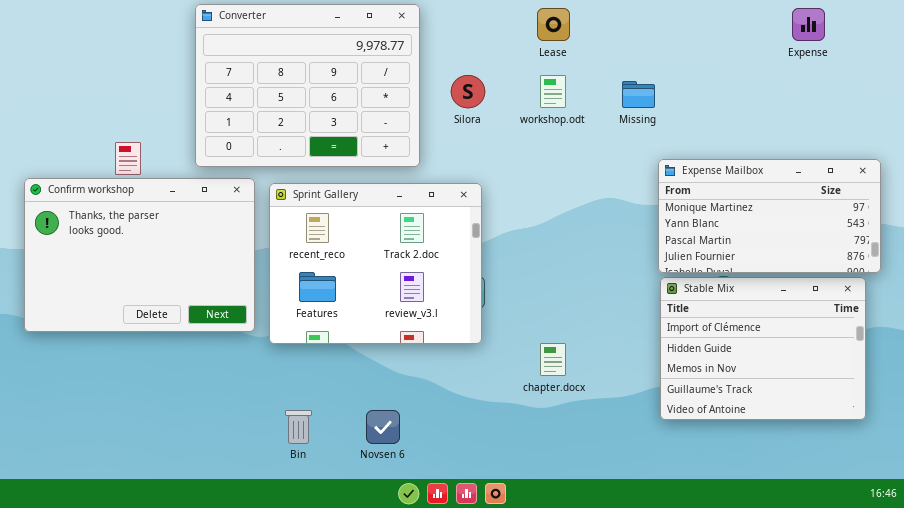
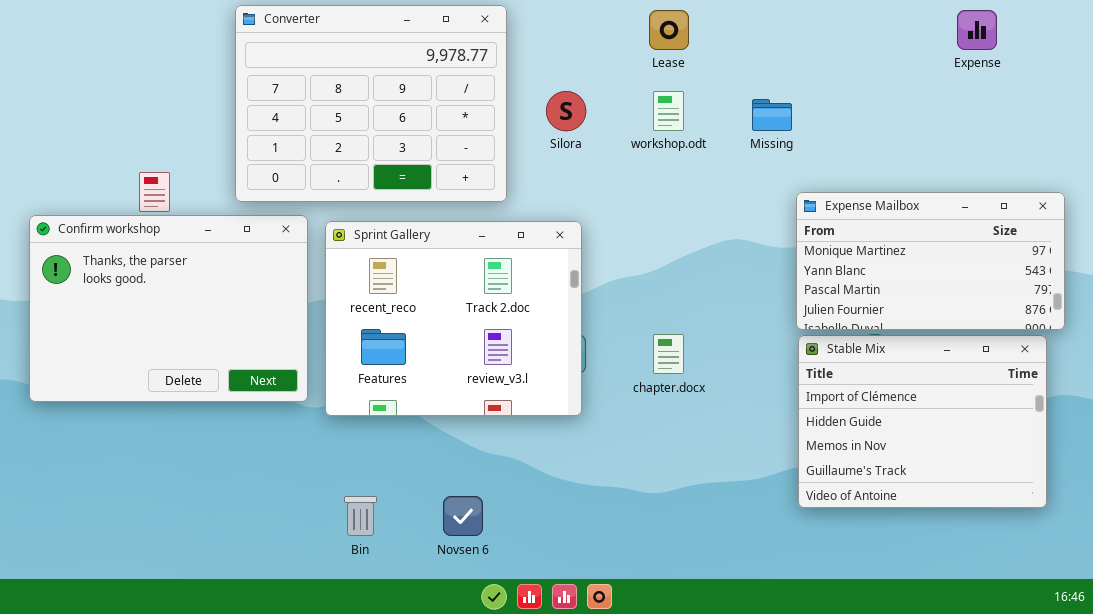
chapter.docx: [540,343,566,376] -> [653,334,684,374], moved

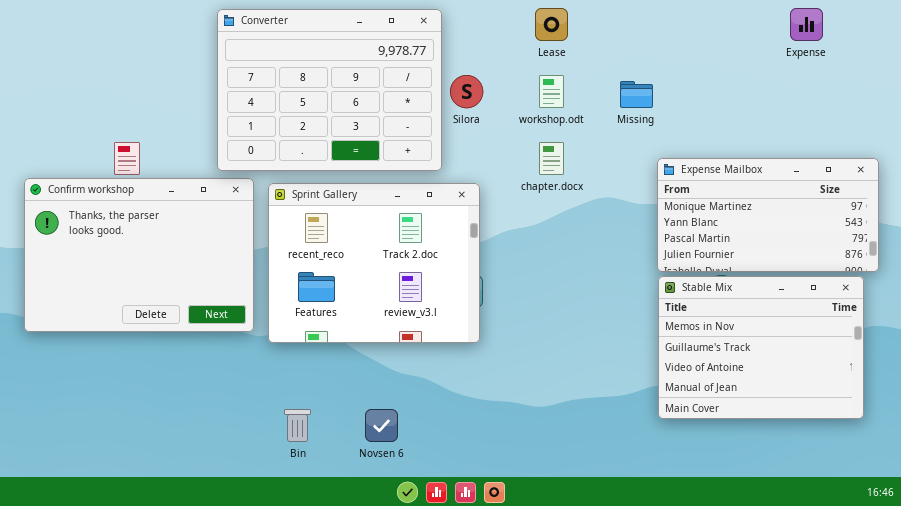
Converter: [235,5,507,202] -> [217,9,442,171], moved
chapter.docx: [653,334,684,374] -> [539,142,564,175], moved
Stable Mix: [798,335,1047,508] -> [658,276,864,419], scrolled down 2 rows

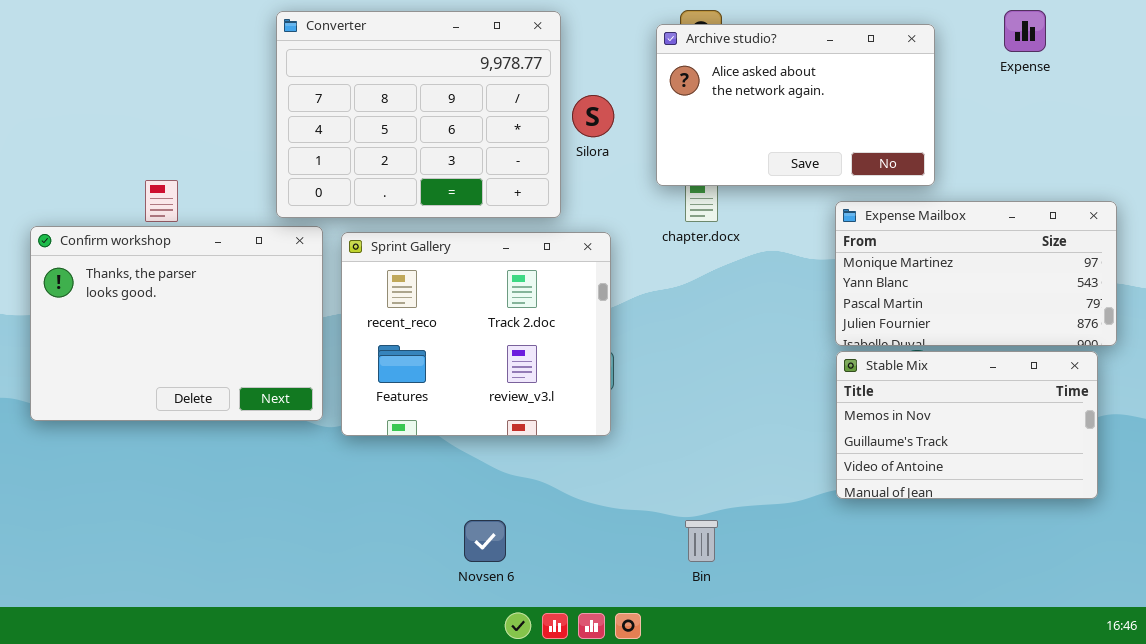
Archive studio?: none -> [656,24,935,186], opened
Stable Mix: [658,276,864,419] -> [836,351,1098,499], resized
Bin: [284,409,311,442] -> [685,520,718,562], moved

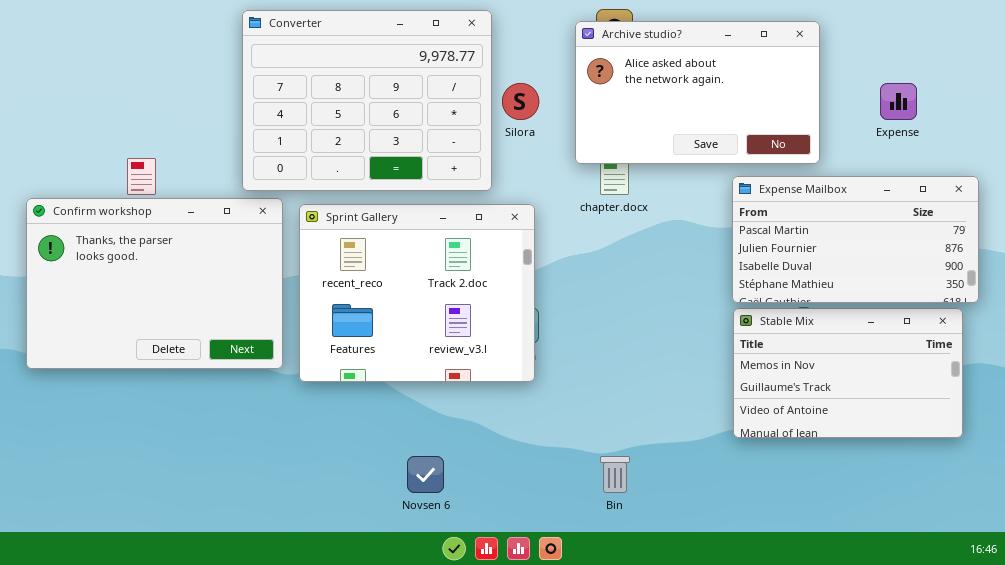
Expense: [1004,10,1046,52] -> [880,83,917,120], moved
Expense Mailbox: [835,201,1117,346] -> [732,176,979,303], scrolled down 2 rows

